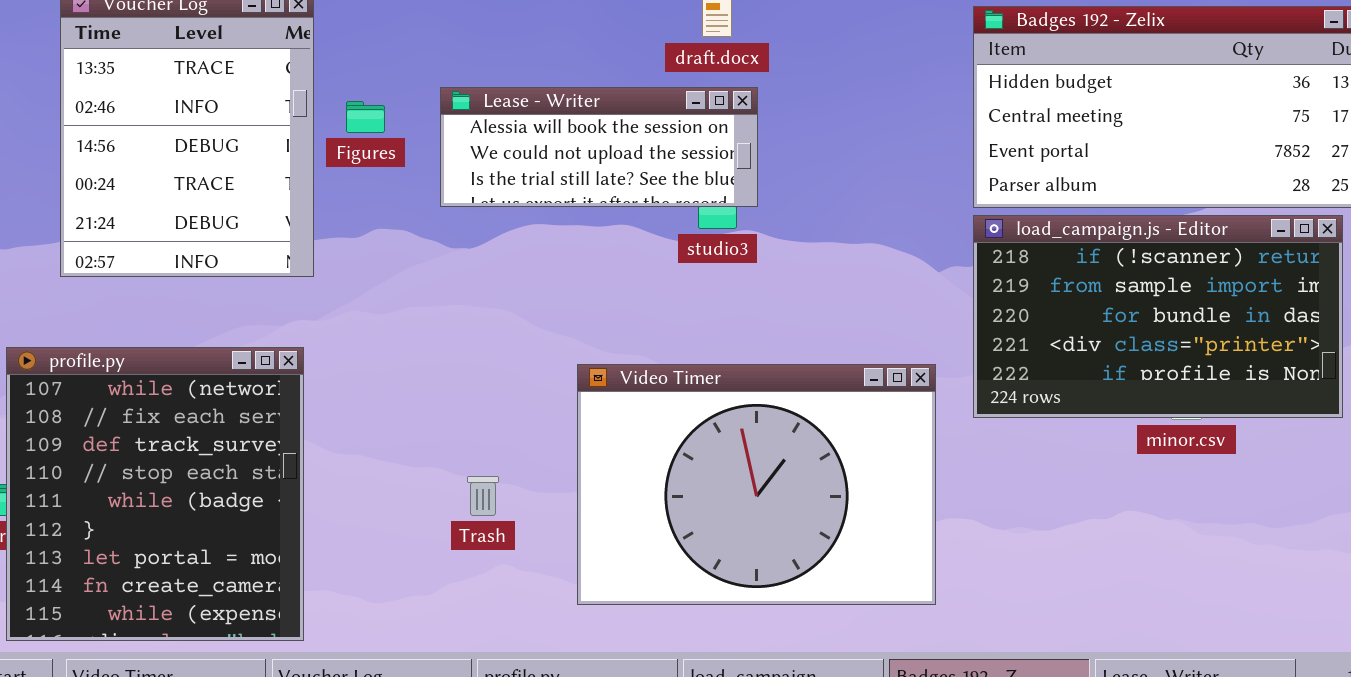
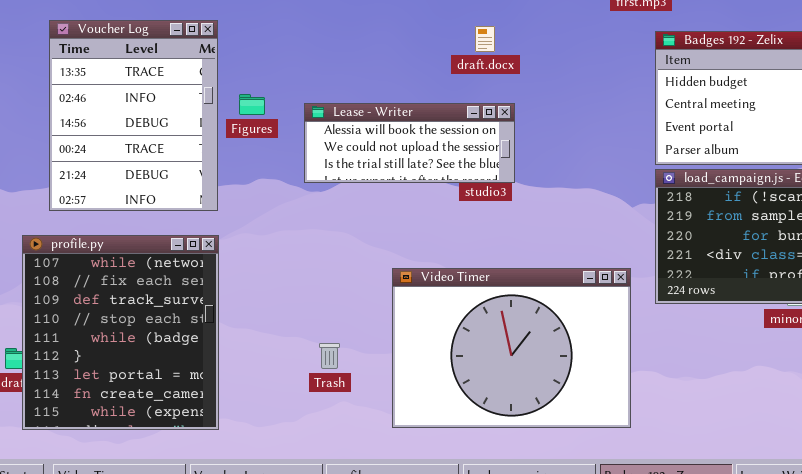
Lease - Writer: [440,87,758,207] -> [304,103,515,183], moved
profile.py: [6,347,304,641] -> [22,235,219,430], moved

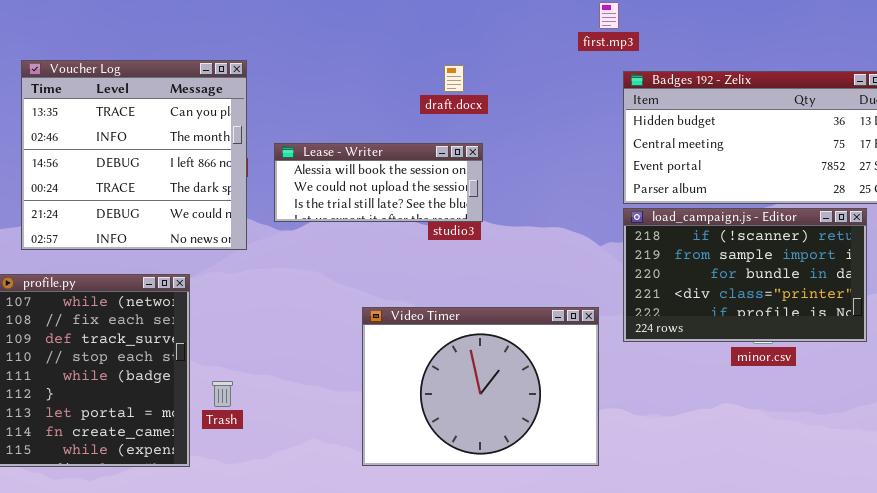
Voucher Log: [49,20,218,211] -> [21,60,247,250], resized
Trash: [319,343,340,369] -> [212,381,233,407], moved

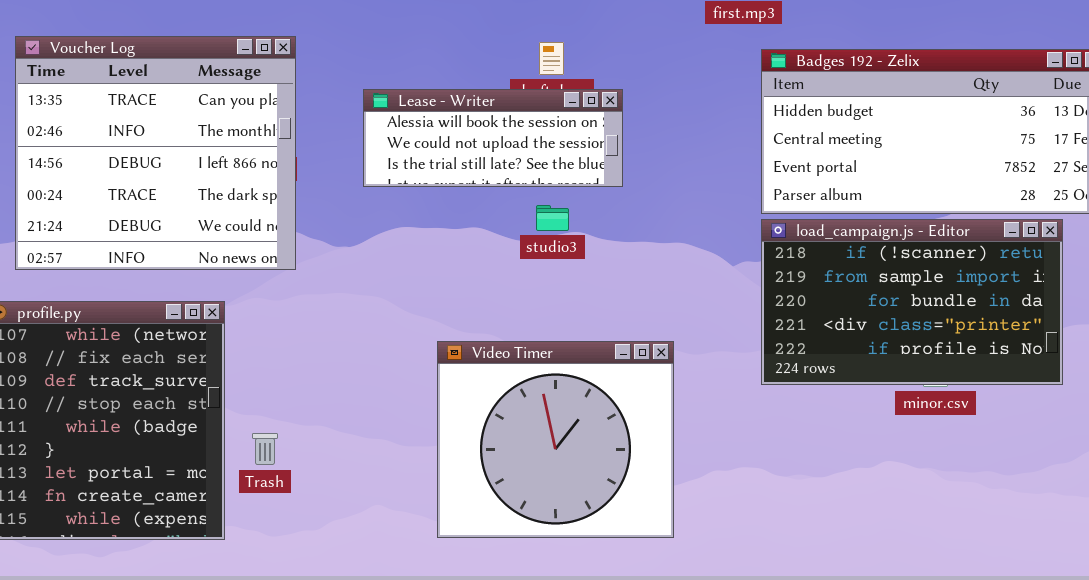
Lease - Writer: [274,143,483,222] -> [363,89,623,187], moved
Video Timer: [362,307,599,466] -> [437,341,674,538], resized

